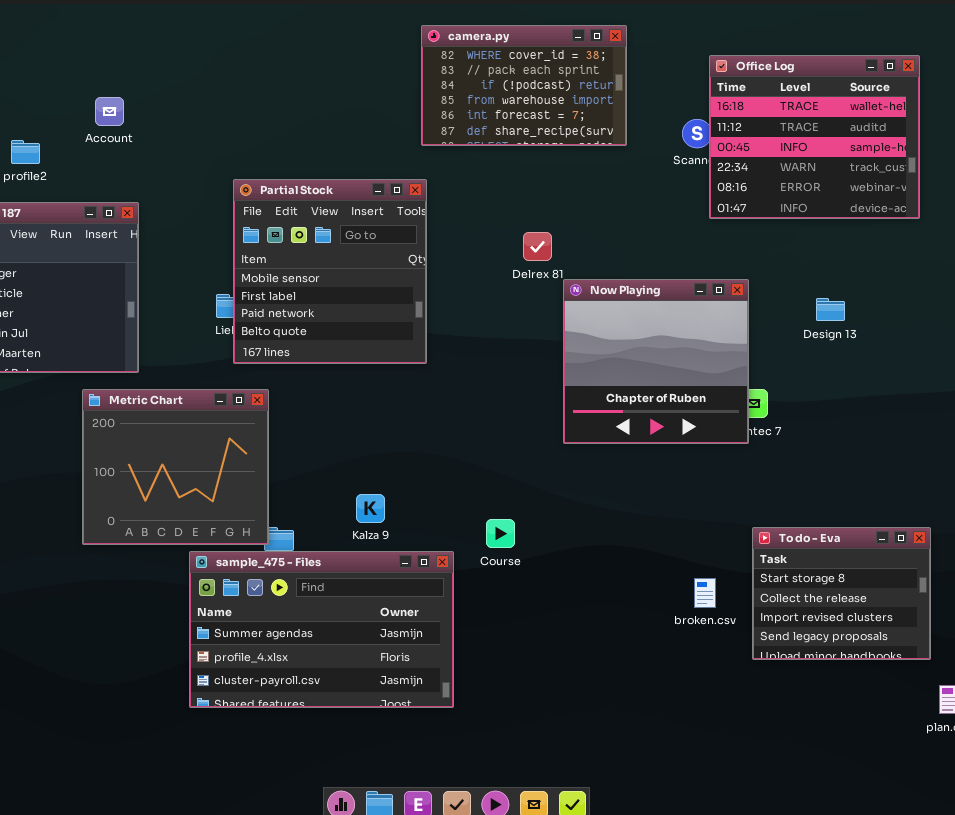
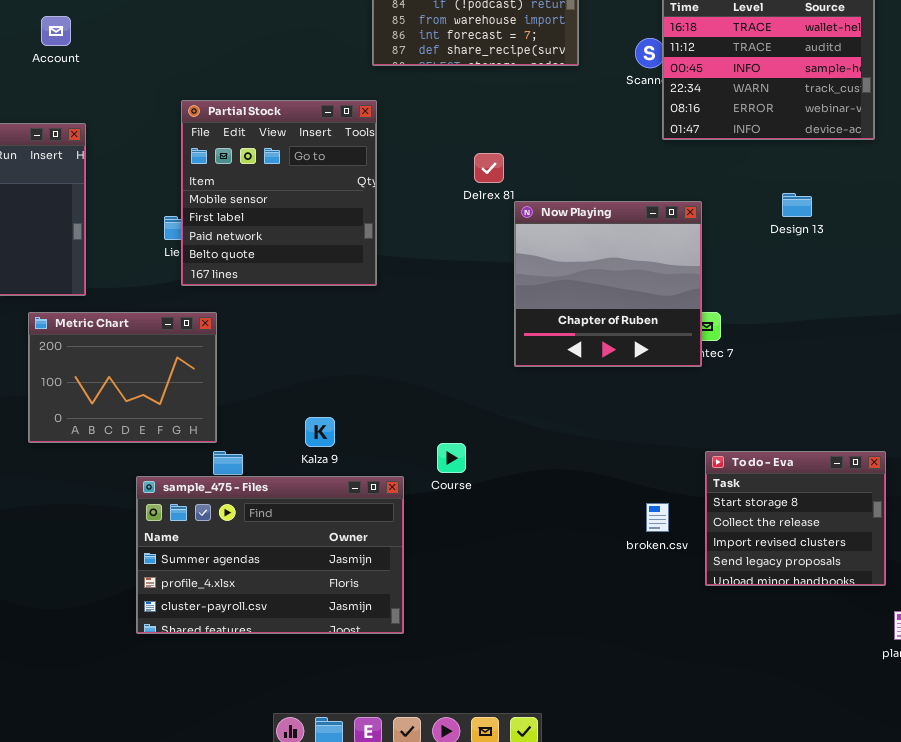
Design 13: [816,298,845,321] -> [782,193,812,217], moved
Metric Chart: [82,389,269,545] -> [28,312,217,443], resized

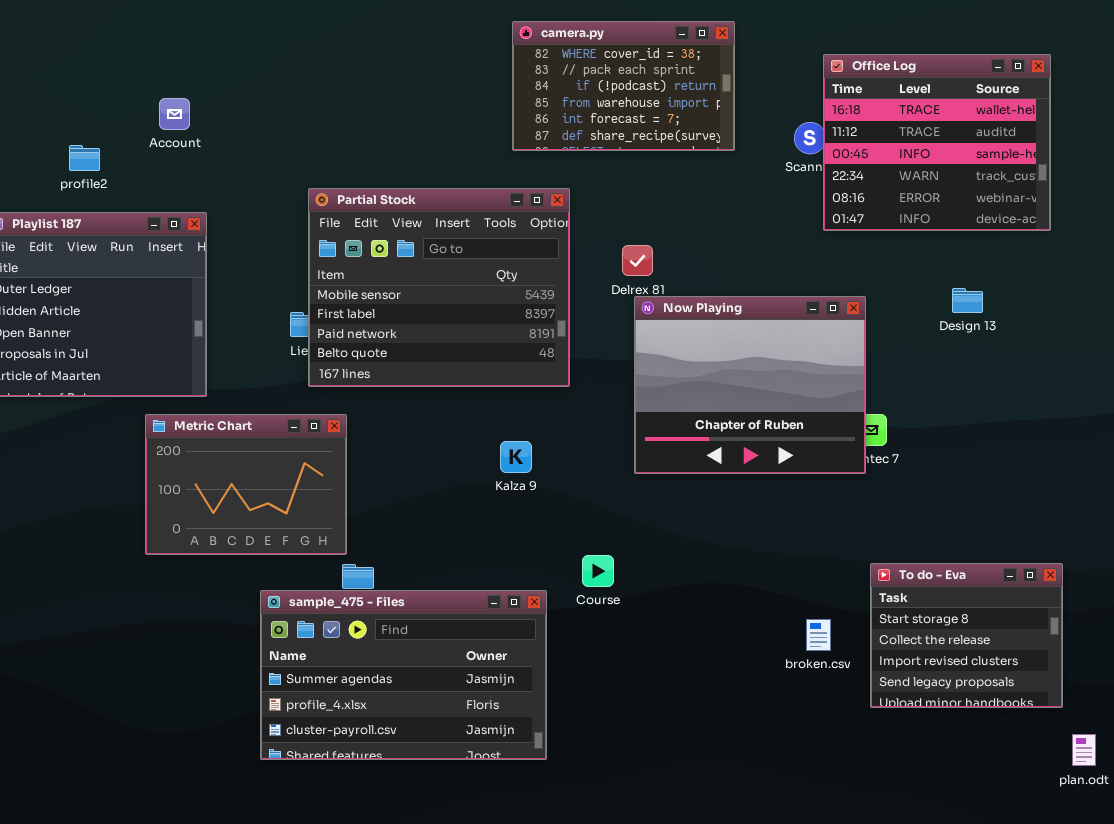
Partial Stock: [181,100,377,286] -> [308,188,570,387], resized
Now Playing: [514,201,702,367] -> [634,296,866,474], resized
Kalza 9: [305,417,335,447] -> [500,441,532,473], moved

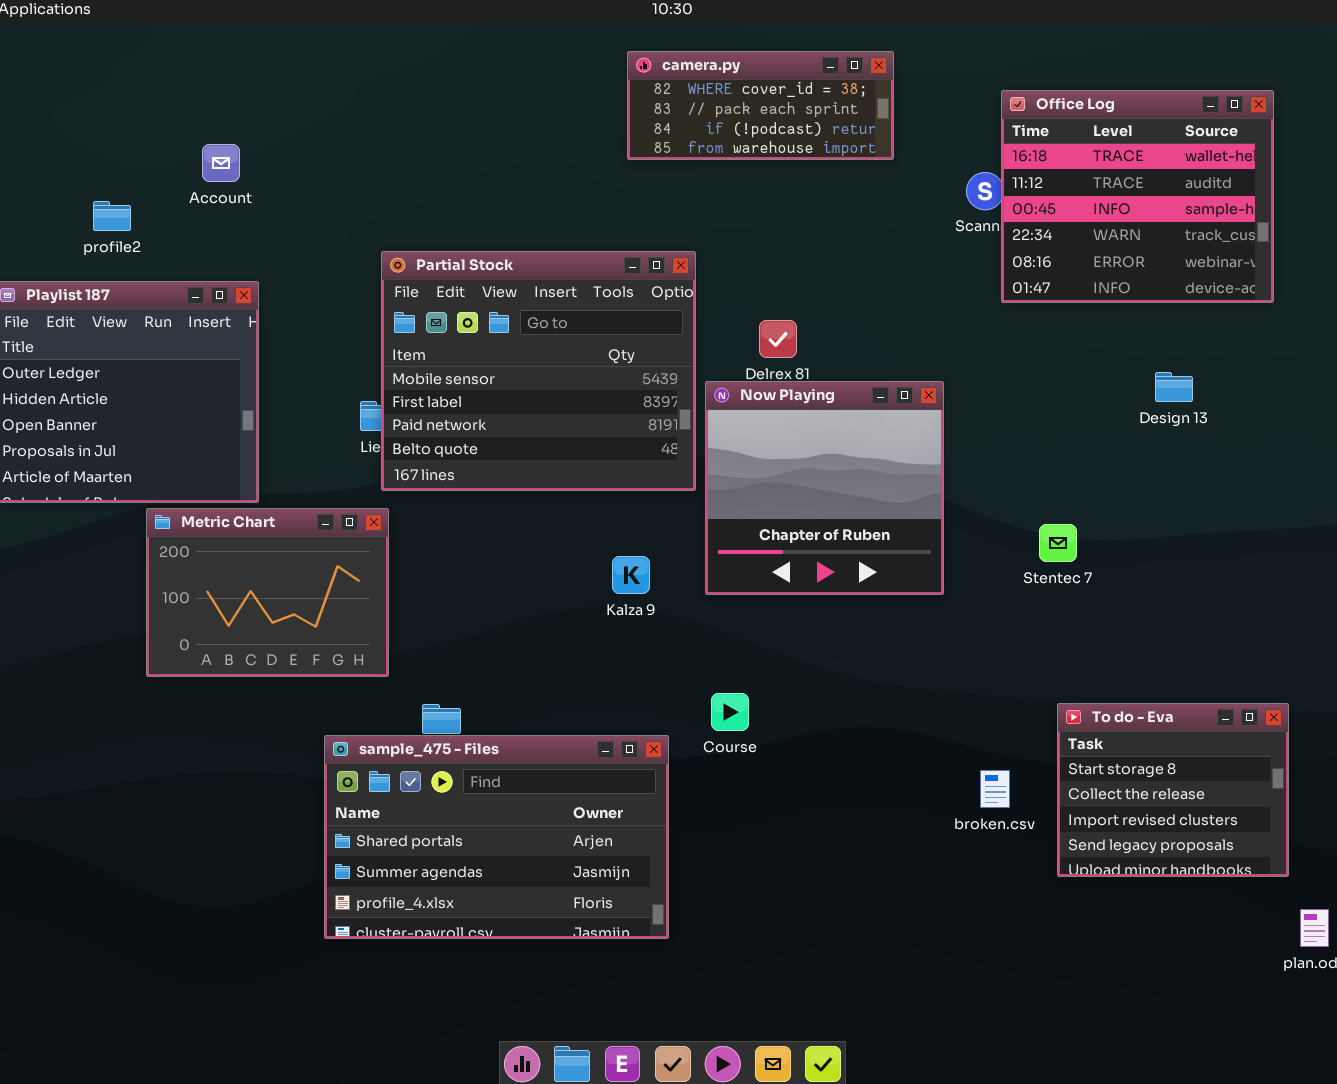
camera.py: [512,21,735,151] -> [627,51,894,160], resized
Now Playing: [634,296,866,474] -> [705,381,944,595], moved, resized
Metric Chart: [145,414,347,555] -> [146,508,389,677], moved
sample_475 - Files: [260,590,547,760] -> [324,735,669,939], scrolled up 1 row

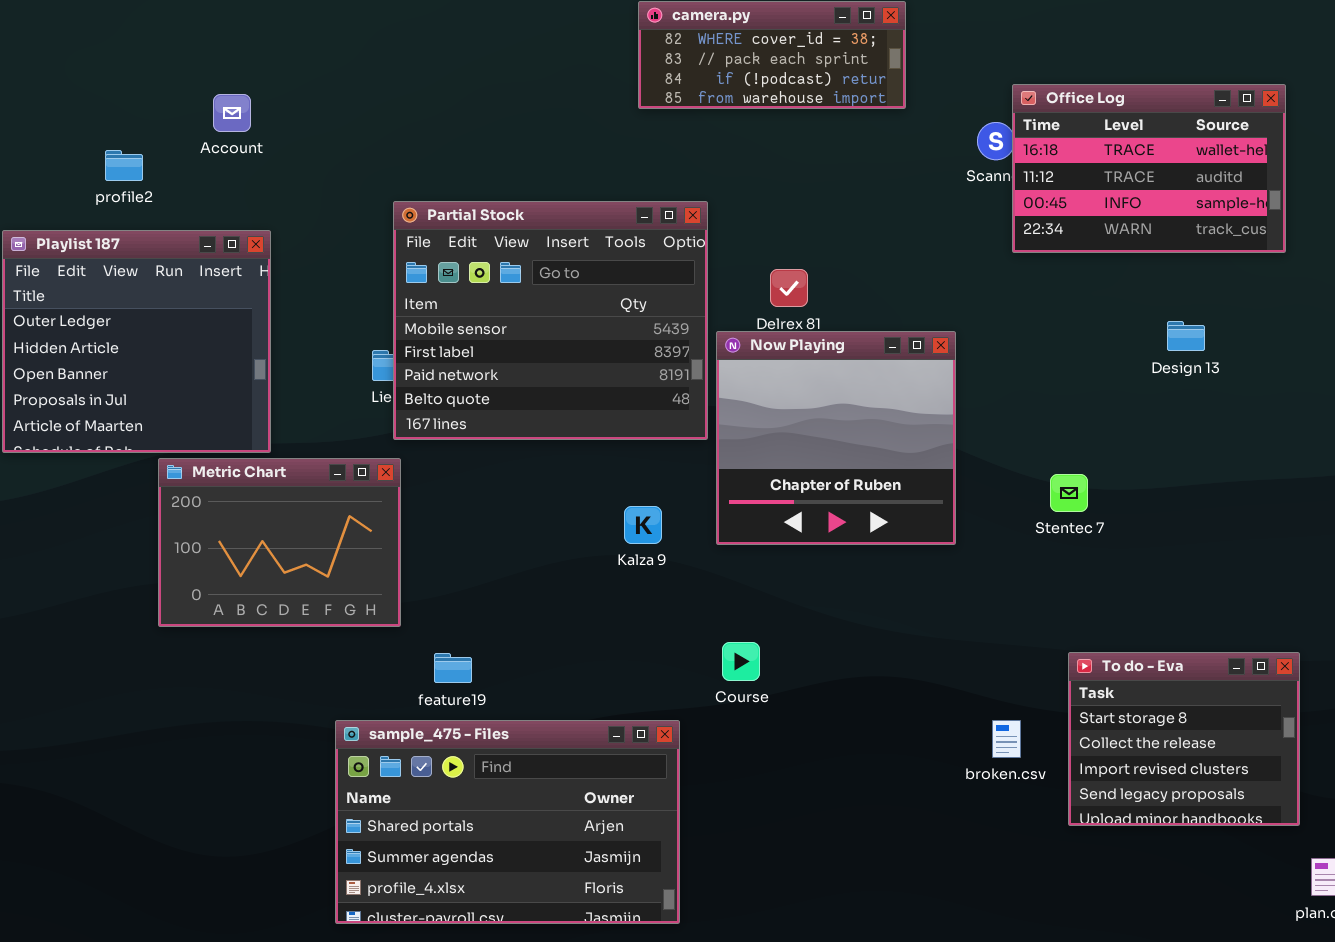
Office Log: [1001,90,1274,303] -> [1012,84,1286,253], resized
sample_475 - Files: [324,735,669,939] -> [335,720,680,924], moved

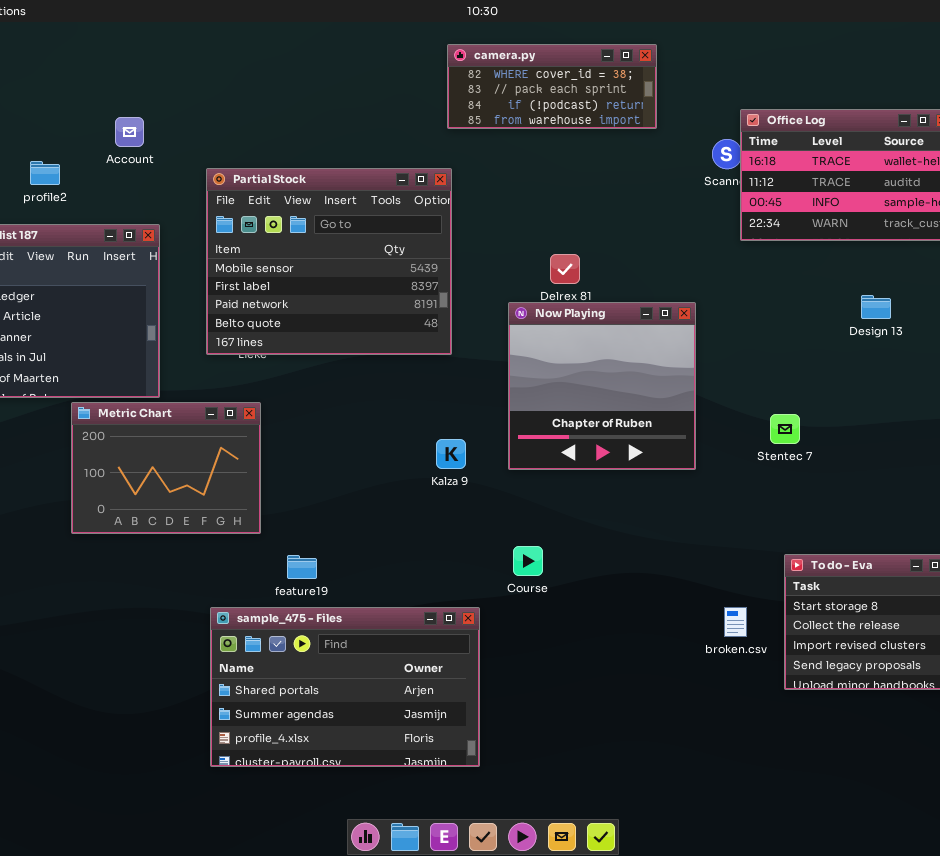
Partial Stock: [393,201,708,440] -> [206,168,452,355], moved

